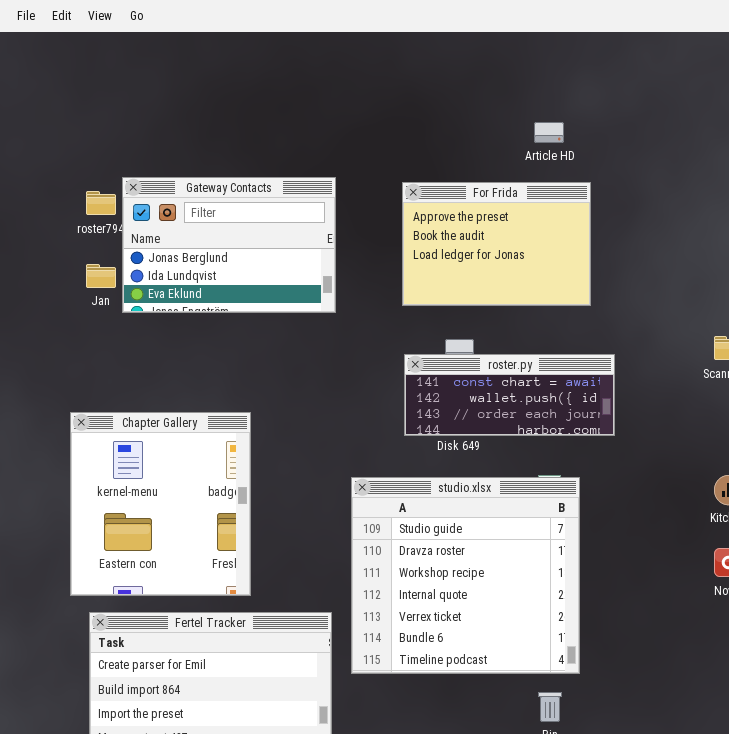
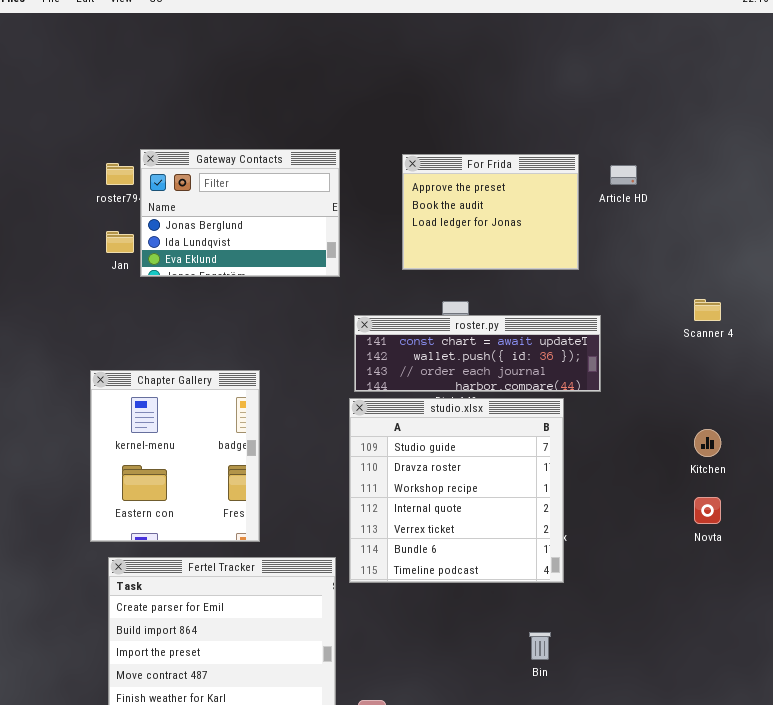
Article HD: [534,122,564,143] -> [610,165,637,185], moved
roster.py: [404,354,615,436] -> [354,315,601,392], resized
studio.xlsx: [351,477,580,674] -> [349,398,564,583], moved

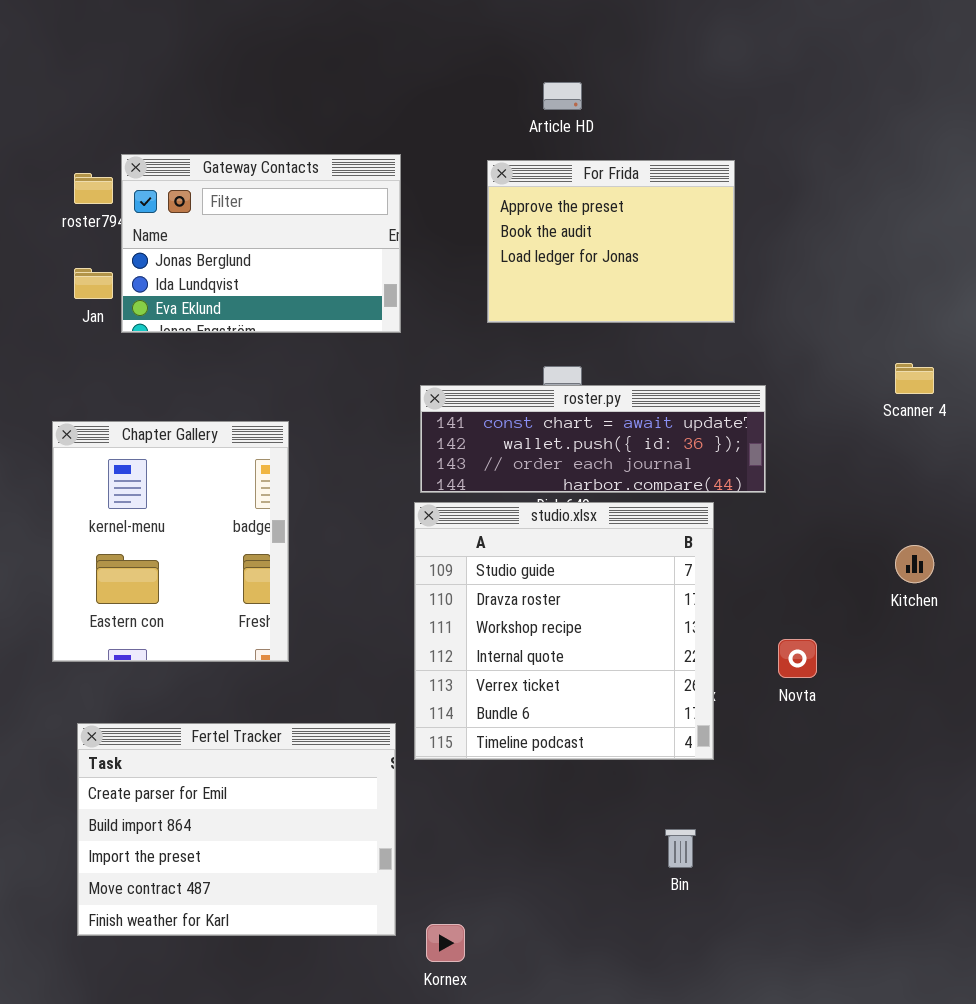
Article HD: [610,165,637,185] -> [543,82,582,110], moved
Chapter Gallery: [90,370,260,542] -> [52,421,289,662], moved
Novta: [694,497,721,524] -> [778,639,817,678], moved

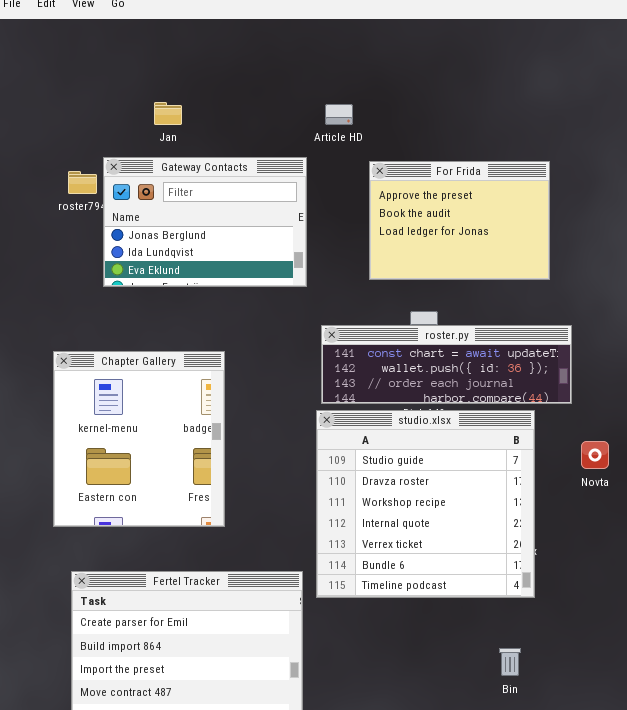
Article HD: [543,82,582,110] -> [325,104,353,125], moved
Jan: [74,268,113,299] -> [154,102,182,125], moved
Novta: [778,639,817,678] -> [581,441,609,469], moved

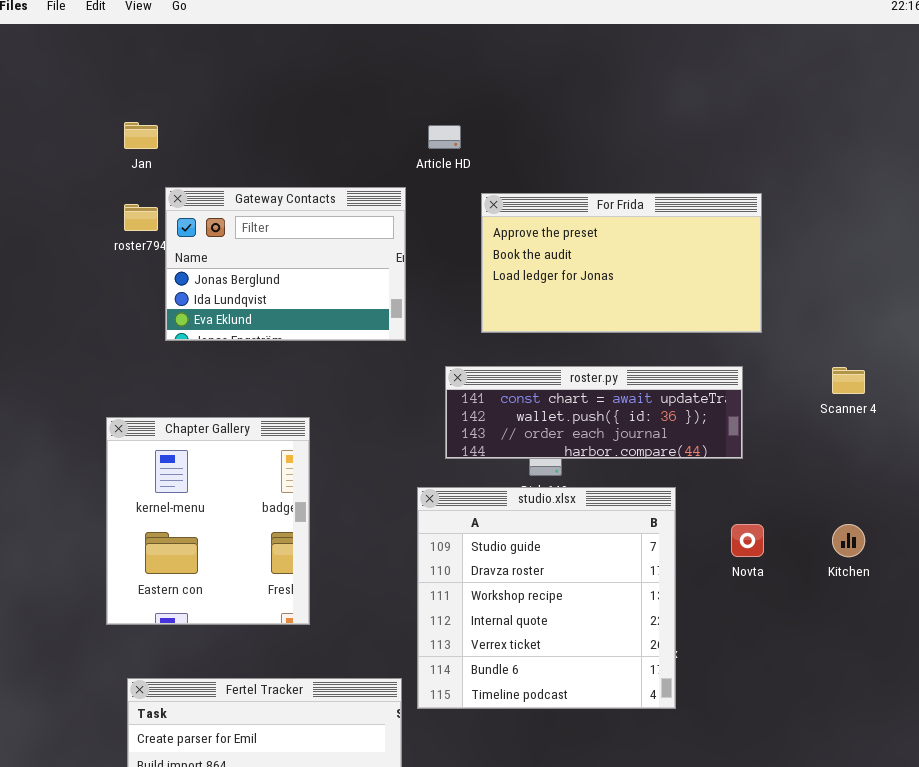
Jan: [154,102,182,125] -> [124,122,158,149], moved
For Frida: [369,161,550,280] -> [481,193,762,333], resized
roster.py: [321,325,572,404] -> [445,366,743,459], moved

